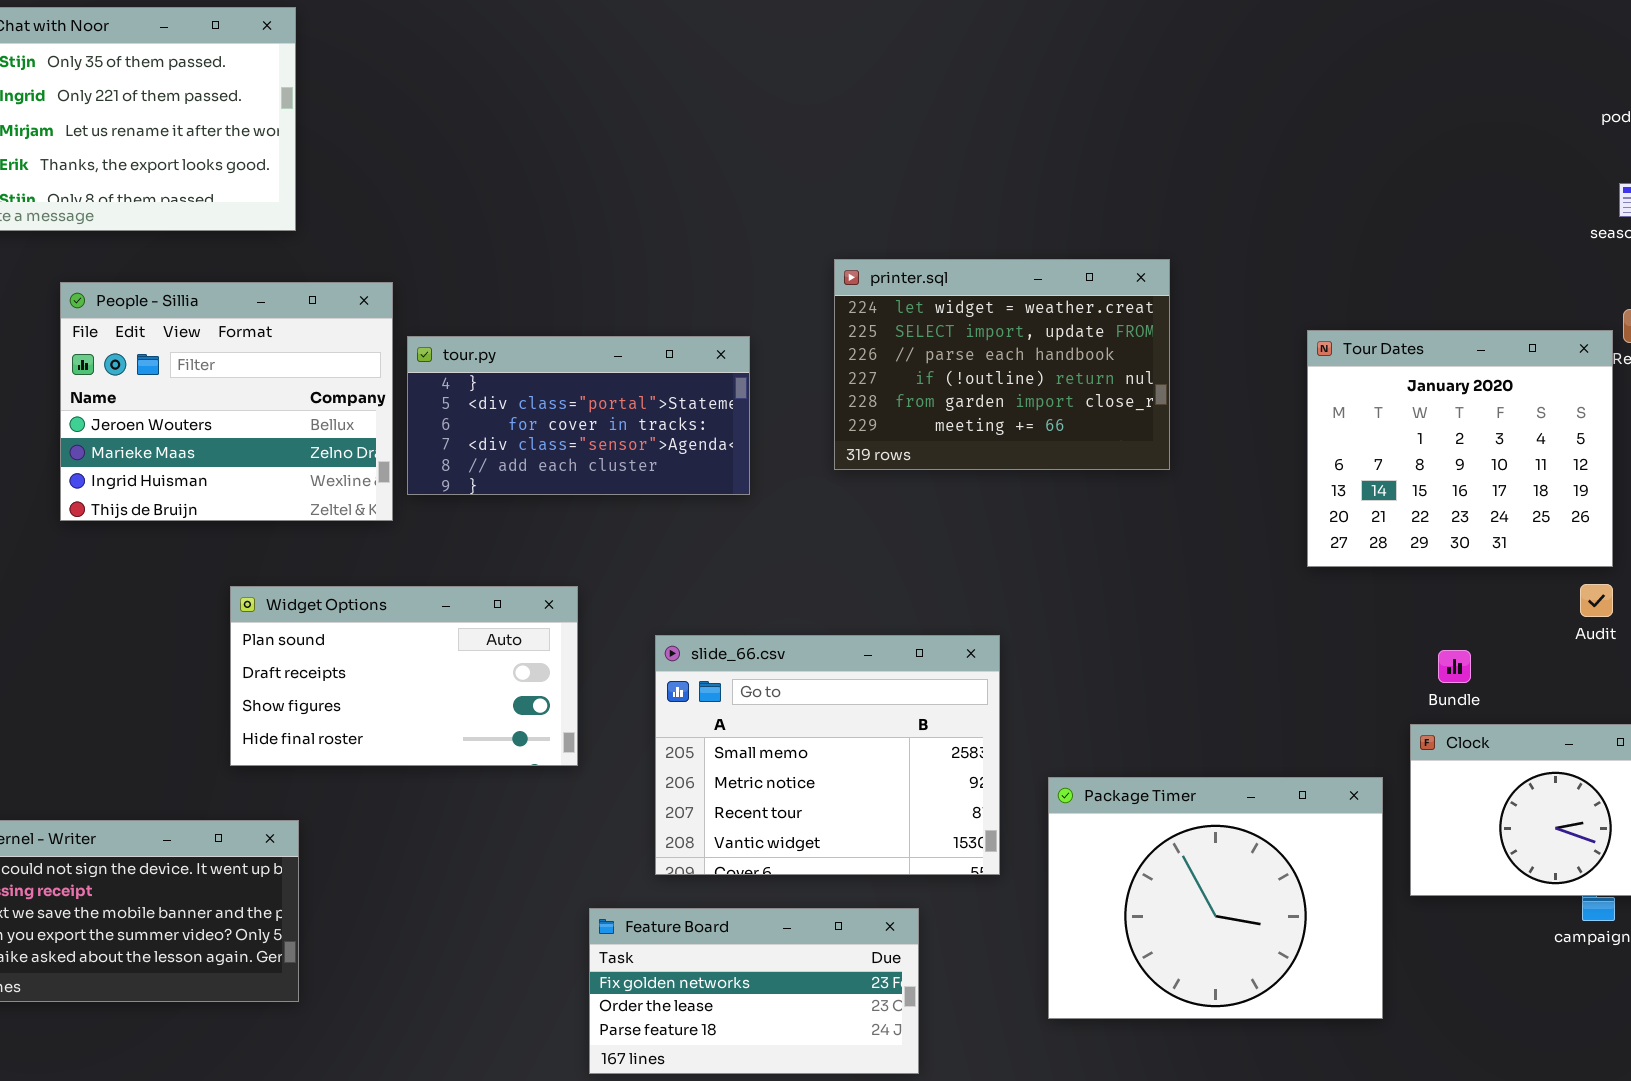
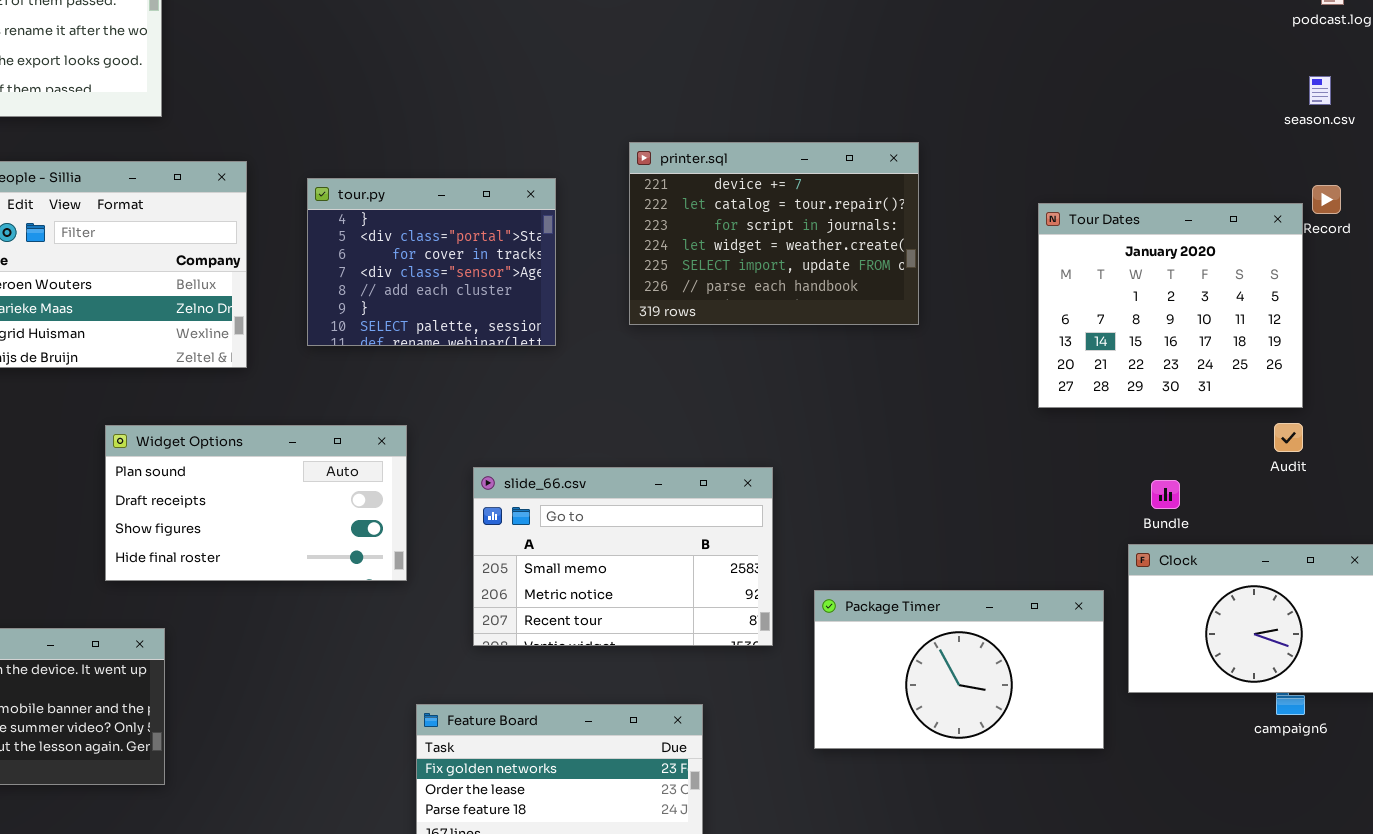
printer.sql: [834,259,1170,470] -> [629,142,919,325], scrolled up 3 rows
tour.py: [407,336,750,495] -> [307,178,556,346], resized
slide_66.csv: [655,635,1000,875] -> [473,467,773,646], resized
Package Timer: [1048,777,1383,1019] -> [814,590,1104,749], resized

